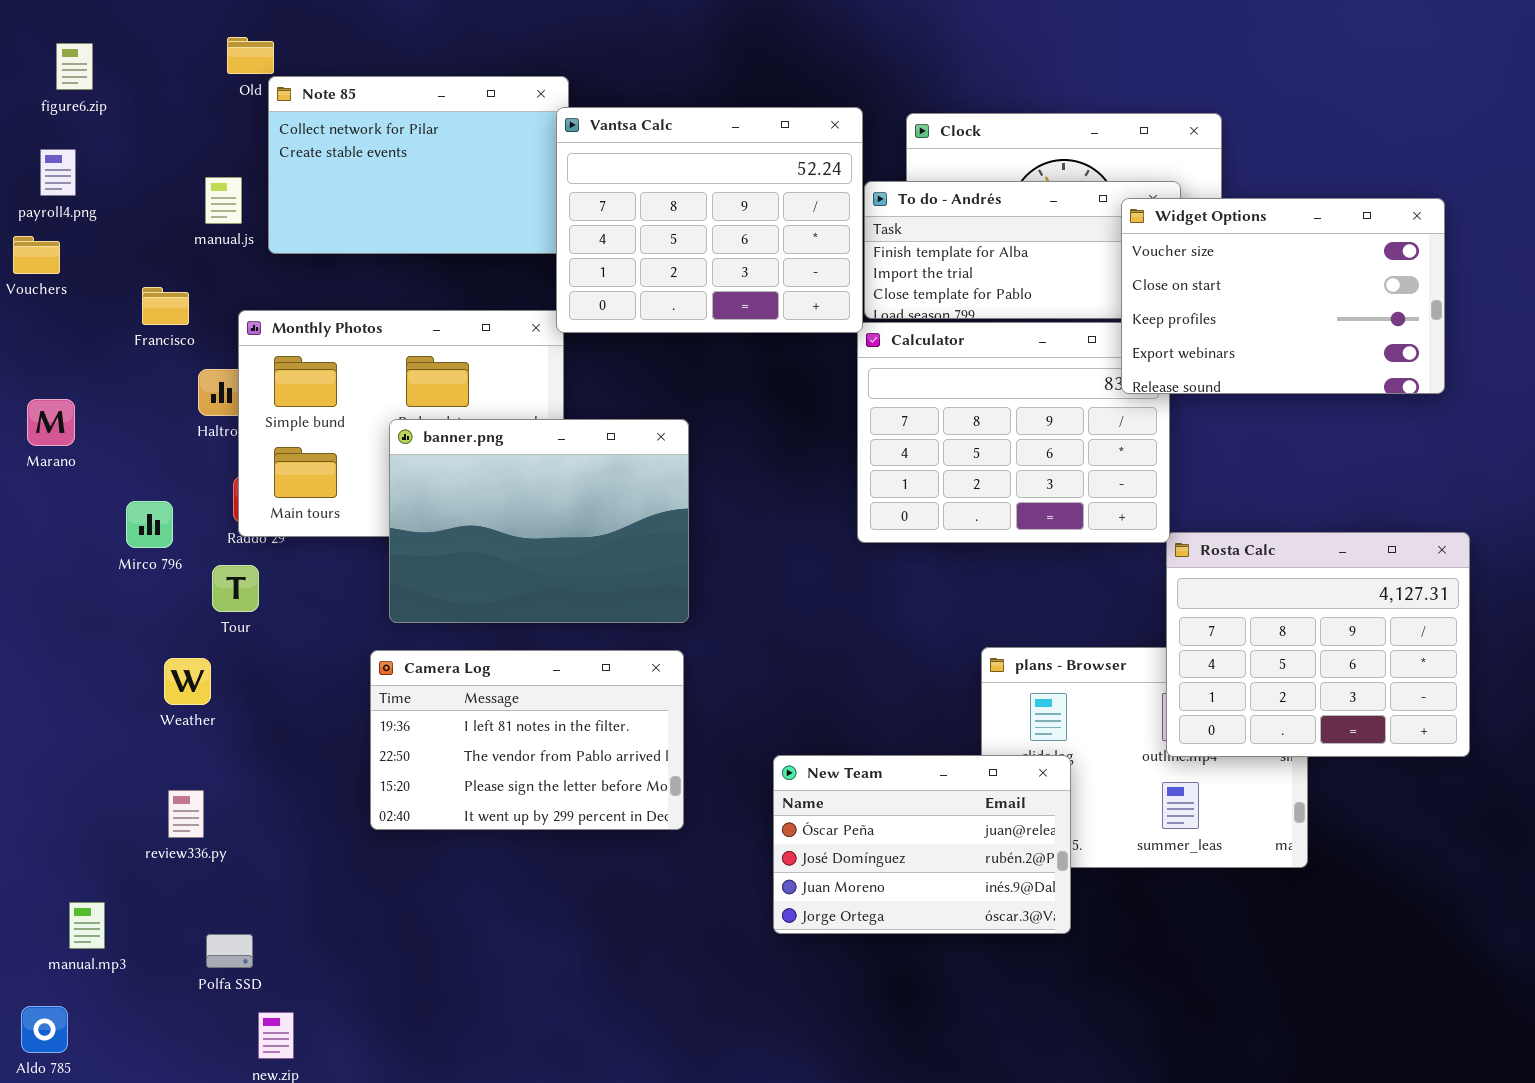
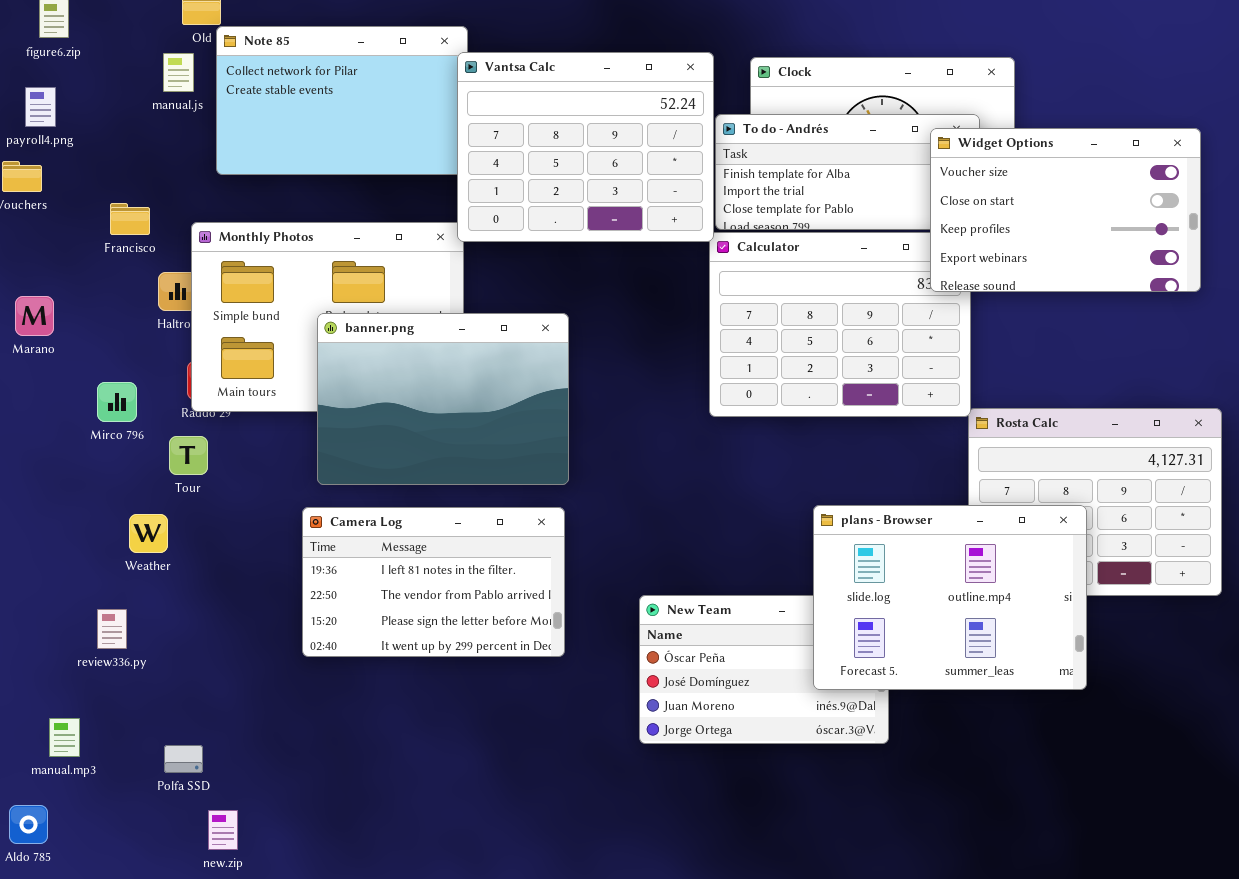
manual.js: [205,177,242,224] -> [163,53,194,92], moved
plans - Browser: [981,647,1308,868] -> [813,505,1087,690], raised
review336.py: [168,790,204,838] -> [97,609,127,649], moved

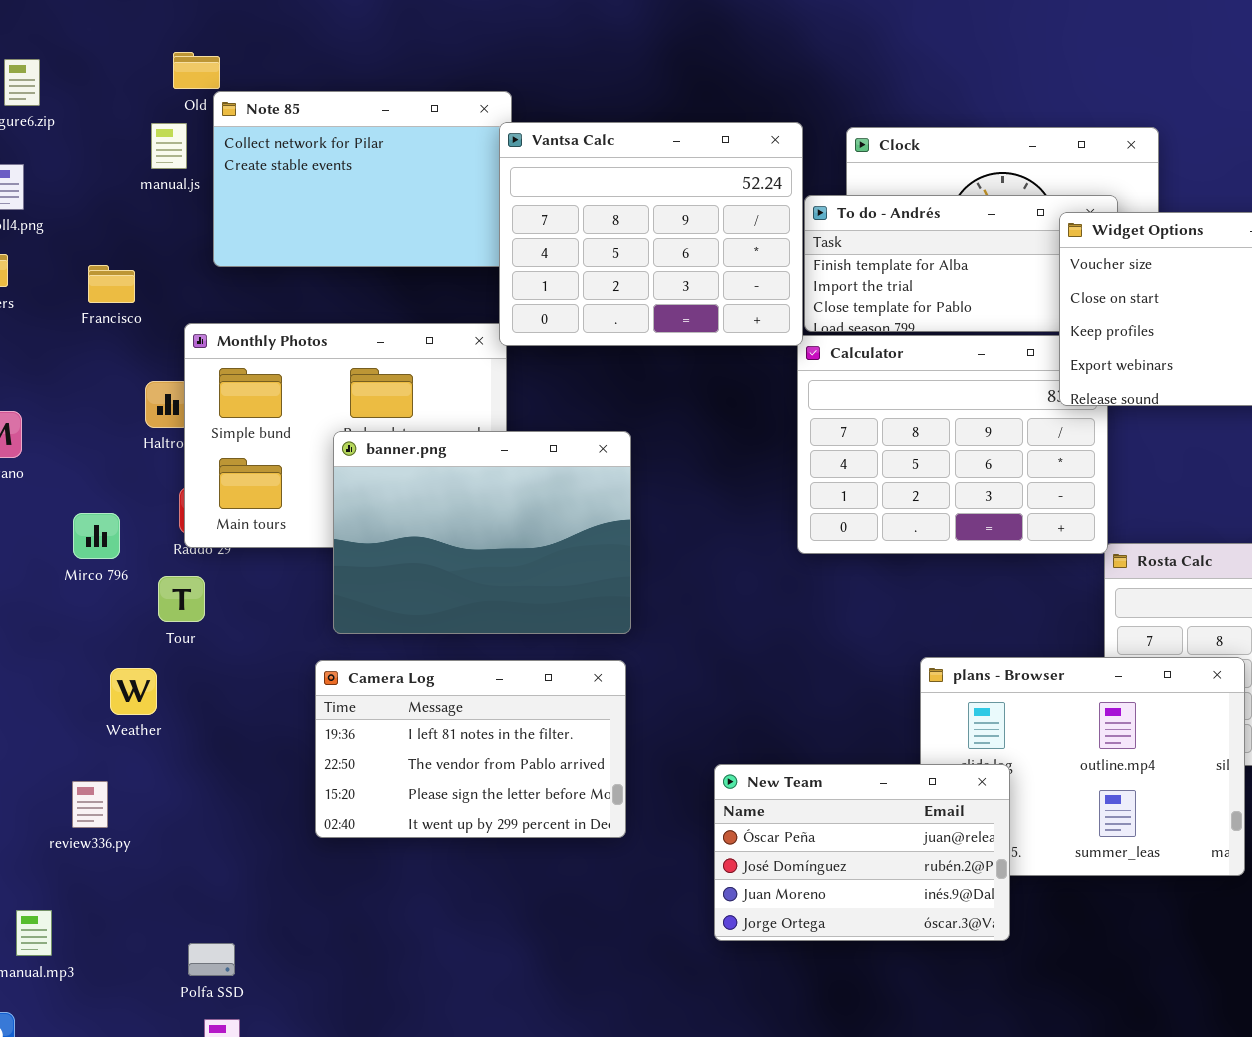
Francisco: [110,203,150,235] -> [88,265,135,303], moved
New Team: [639,595,889,744] -> [714,764,1010,941], raised
Polfa SSD: [164,745,203,773] -> [188,943,235,976], moved

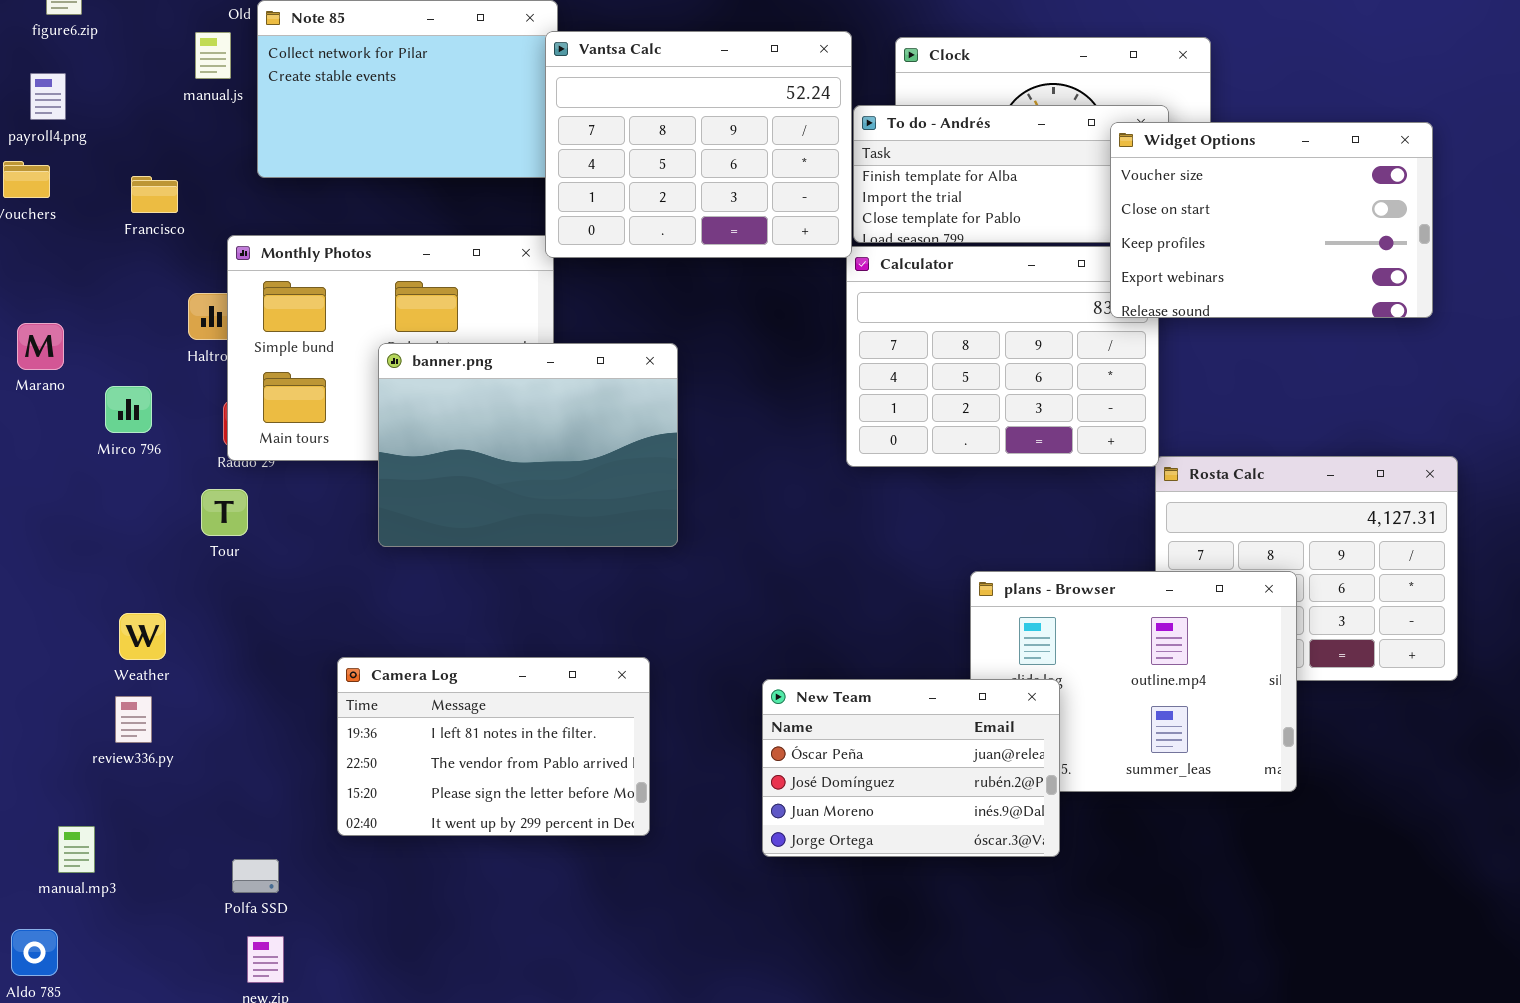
Mirco 796: [73,513,120,559] -> [105,386,152,433], moved
Camera Log: [315,660,626,838] -> [337,657,650,836], moved
Weather: [110,668,157,715] -> [119,613,166,660], moved

